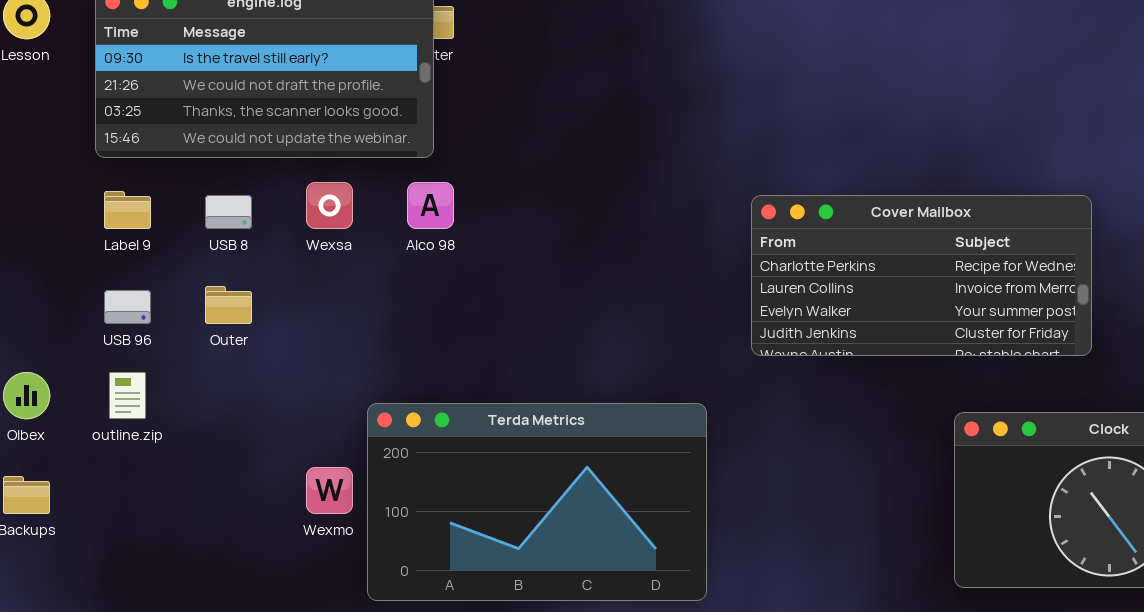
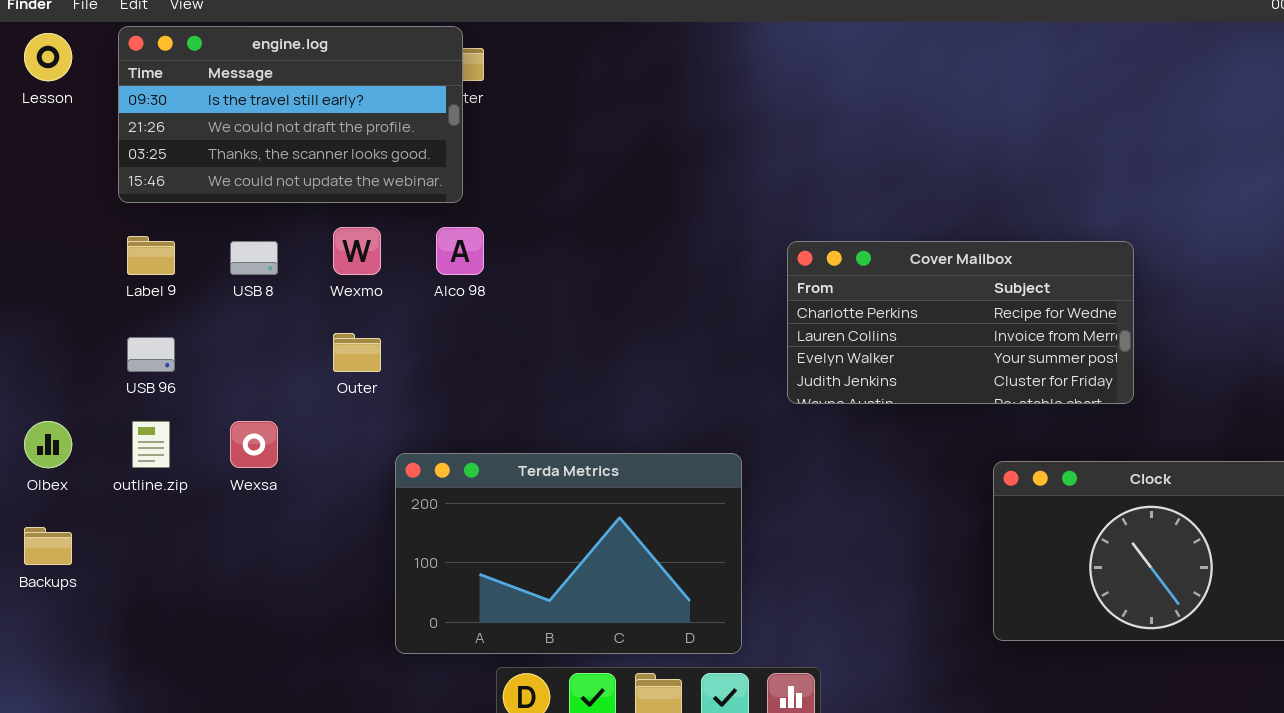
Wexsa: [306,182,353,229] -> [230,421,278,468], moved
Outer: [205,286,252,324] -> [333,333,381,372], moved
Wexmo: [306,467,353,514] -> [333,227,381,275], moved

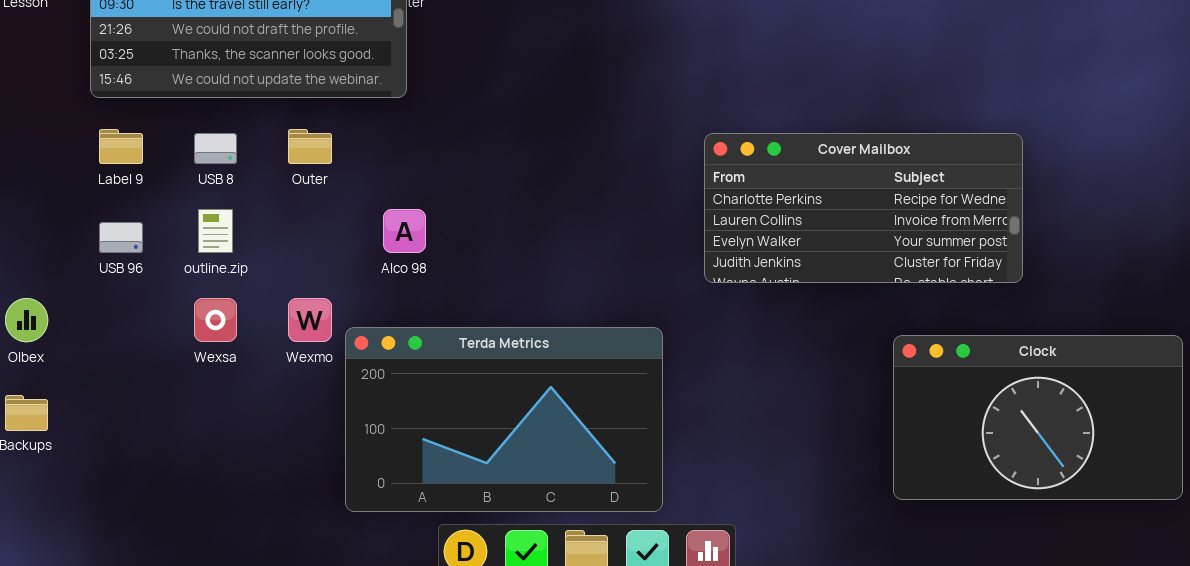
Wexmo: [333,227,381,275] -> [288,298,332,342], moved
Alco 98: [436,227,484,275] -> [383,209,426,253], moved
Outer: [333,333,381,372] -> [288,129,332,164], moved
outline.zip: [132,421,170,468] -> [198,209,233,253], moved

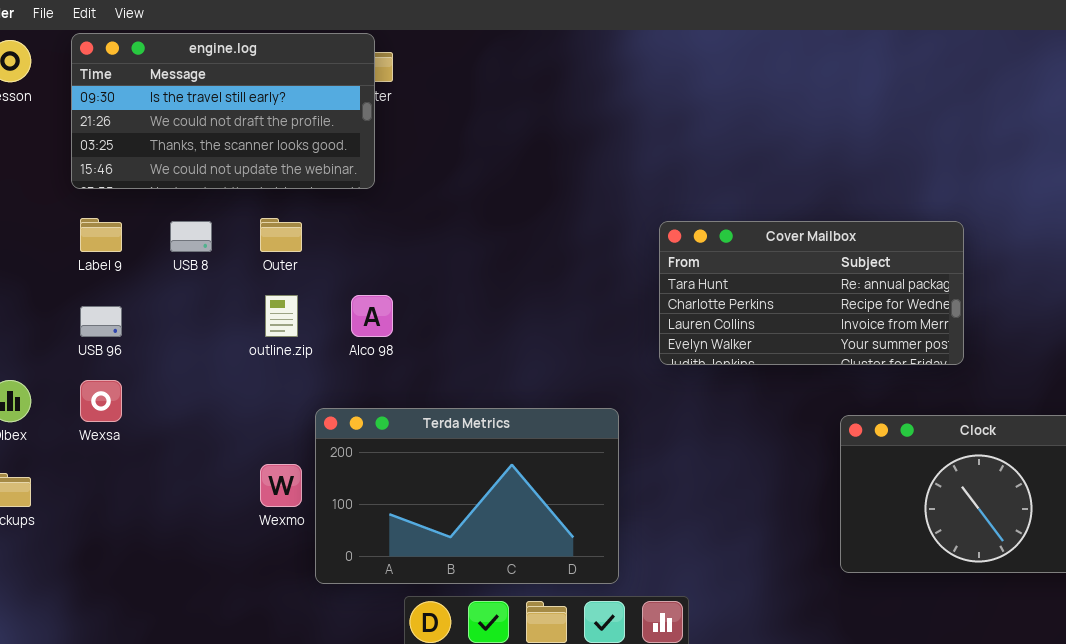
Cover Mailbox: [704,133,1023,283] -> [659,221,964,365], scrolled up 1 row
outline.zip: [198,209,233,253] -> [265,295,298,337], moved
Wexsa: [194,298,237,342] -> [80,380,122,422], moved
Wexmo: [288,298,332,342] -> [260,464,302,507], moved

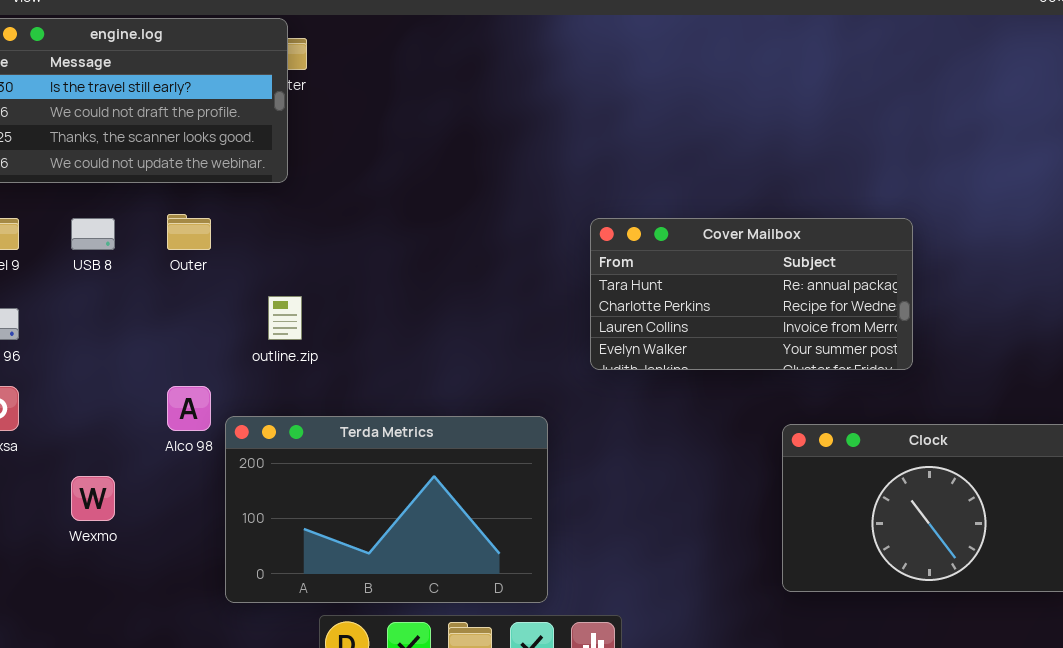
outline.zip: [265,295,298,337] -> [268,296,302,340], moved
Alco 98: [351,295,393,337] -> [167,386,211,431], moved
Wexmo: [260,464,302,507] -> [71,476,115,521], moved

